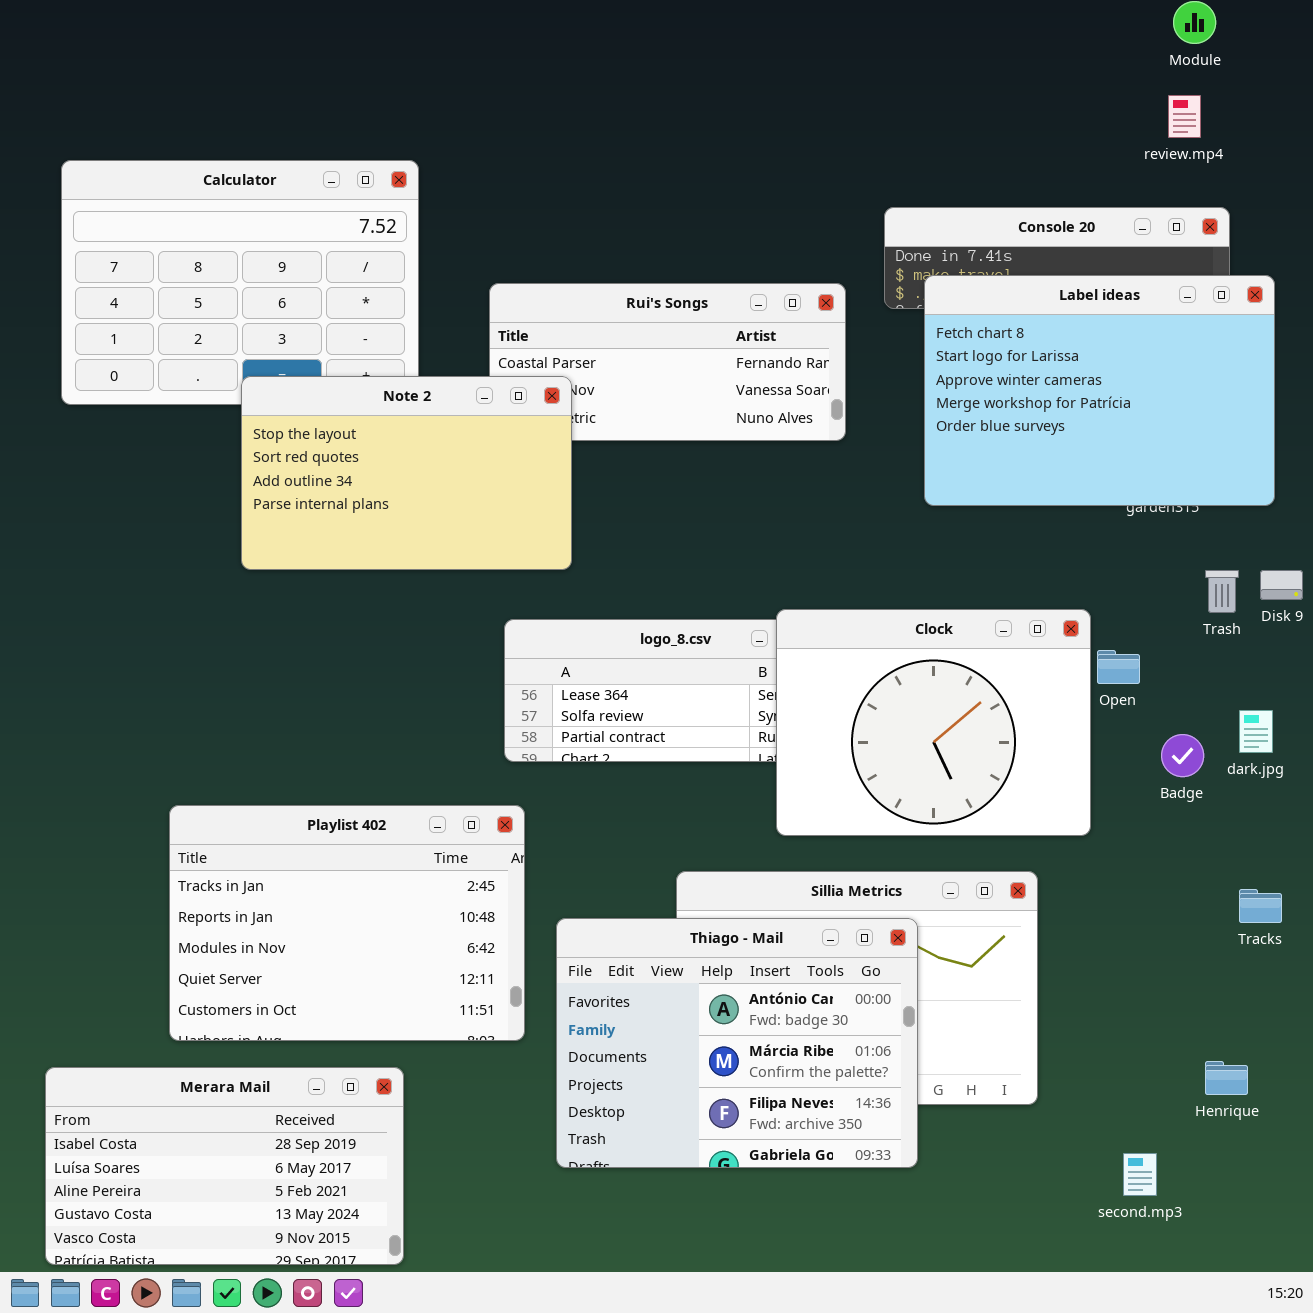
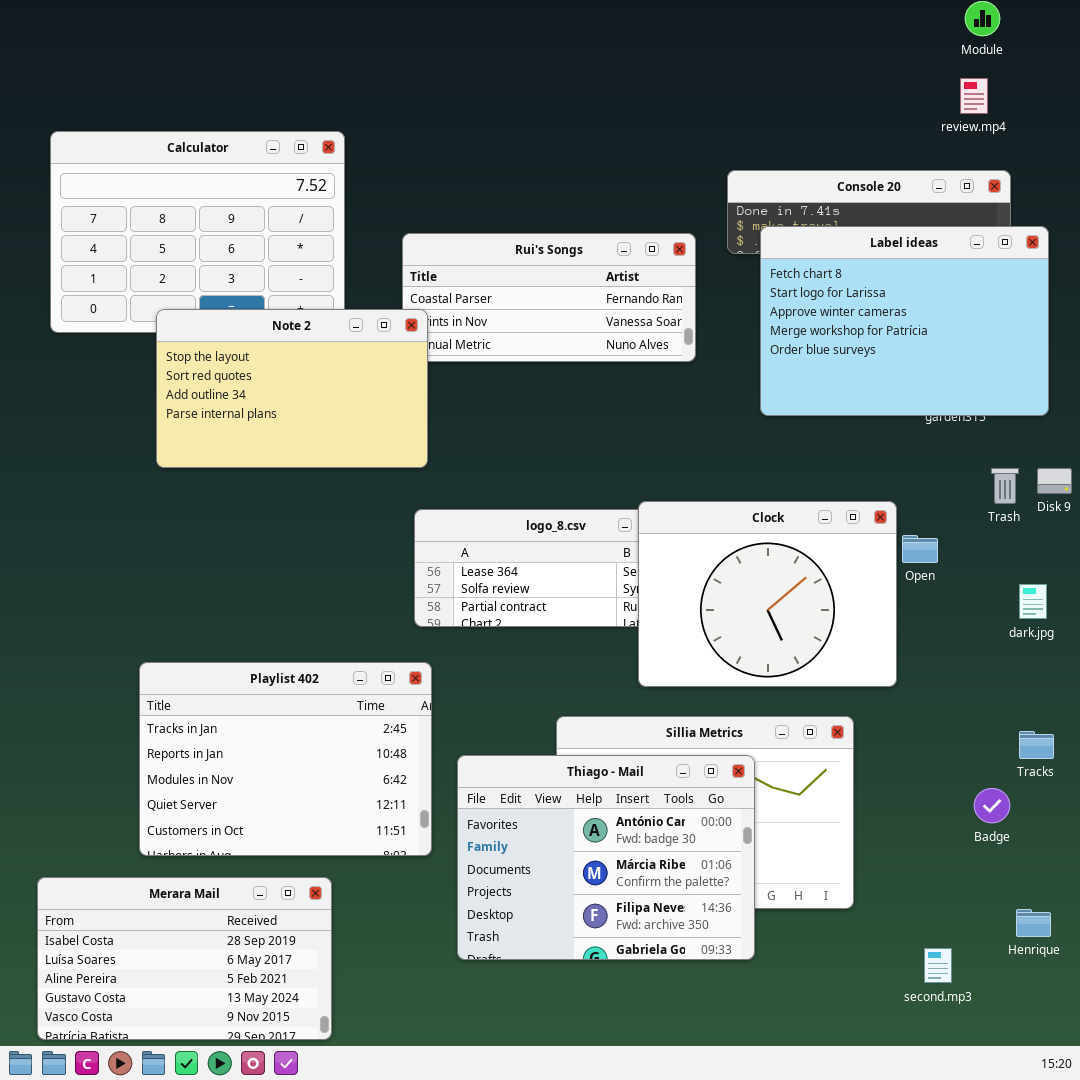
Note 2: [241,376,572,570] -> [156,309,428,468], moved
Badge: [1161,734,1204,777] -> [974,788,1010,823], moved
Henrique: [1205,1061,1248,1095] -> [1016,909,1051,937], moved

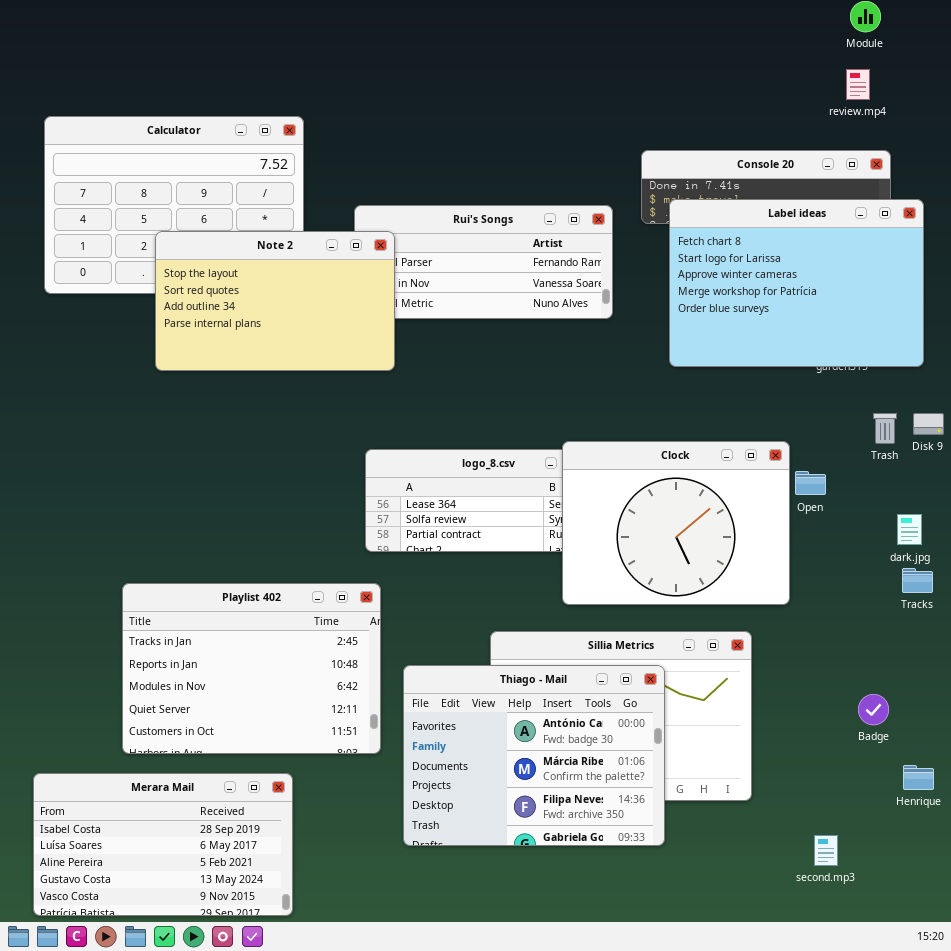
Note 2: [156,309,428,468] -> [155,231,395,371], moved
Tracks: [1019,731,1054,759] -> [902,568,933,593], moved
Henrique: [1016,909,1051,937] -> [903,765,934,790], moved

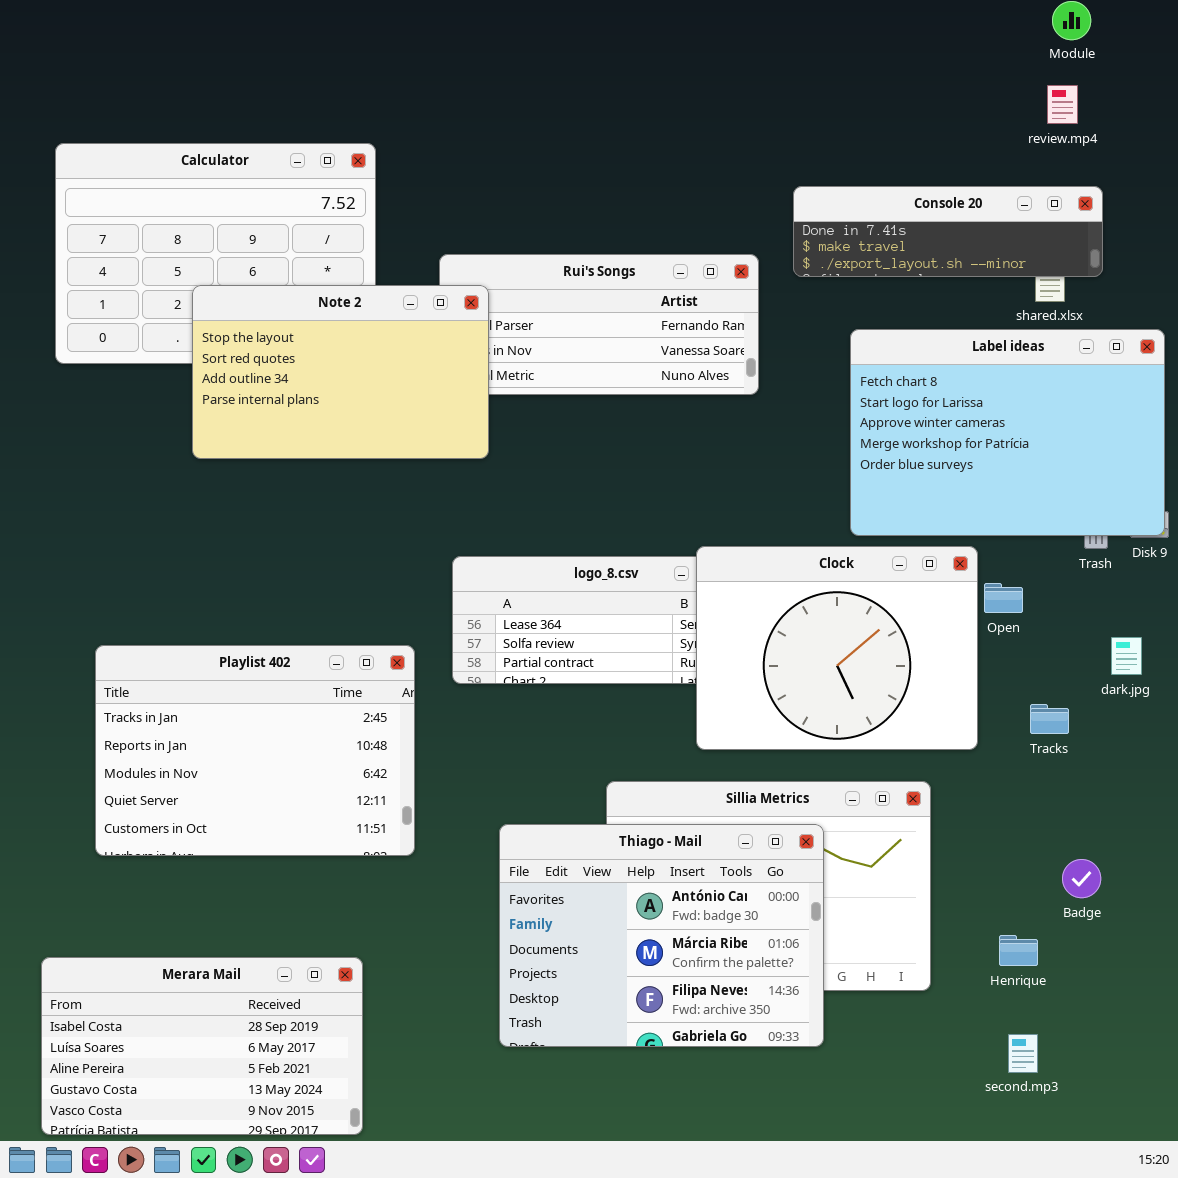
Label ideas: [669,199,924,367] -> [850,329,1165,536], moved
Tracks: [902,568,933,593] -> [1030,704,1069,734], moved
Playlist 402: [122,583,381,754] -> [95,645,415,856], moved
Henrique: [903,765,934,790] -> [999,935,1038,966], moved

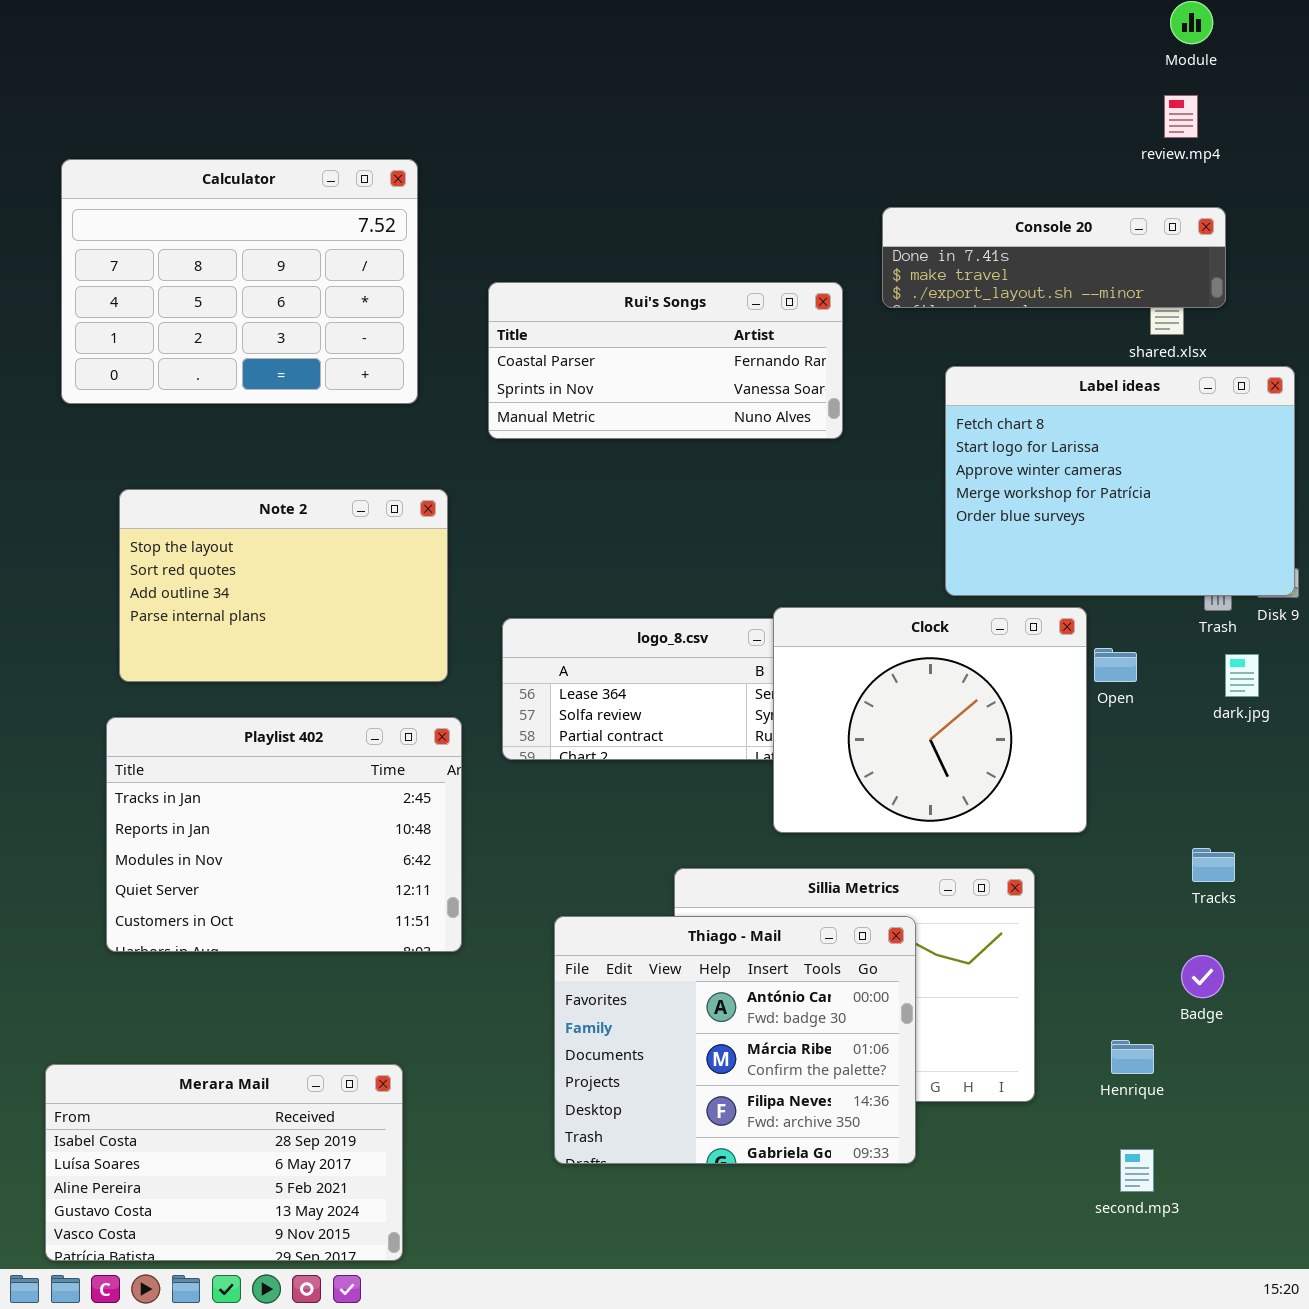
Note 2: [192,285,489,459] -> [119,489,448,682], moved
dark.jpg: [1111,637,1142,675] -> [1225,654,1259,697], moved
Tracks: [1030,704,1069,734] -> [1192,848,1235,882], moved

